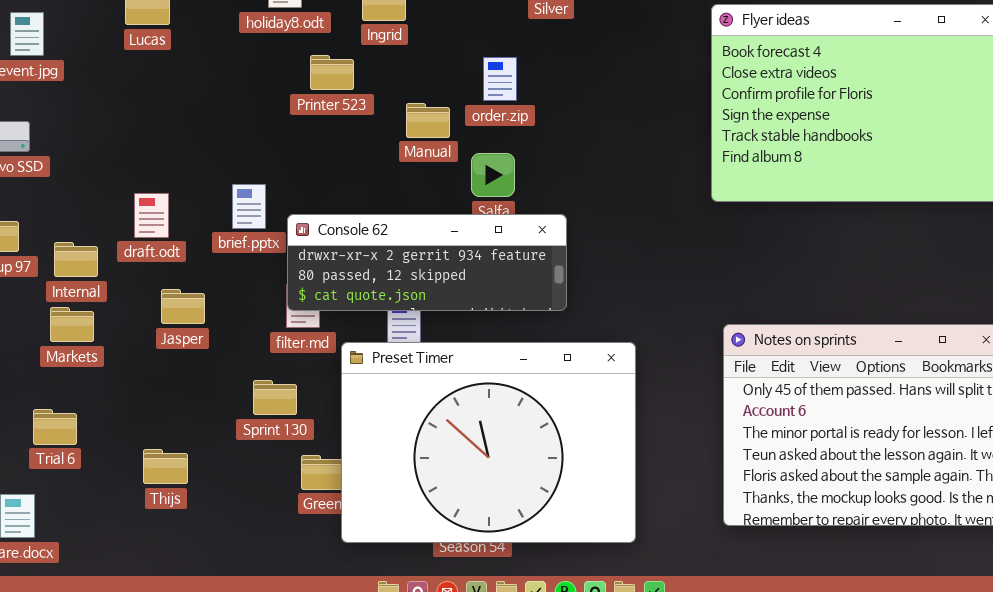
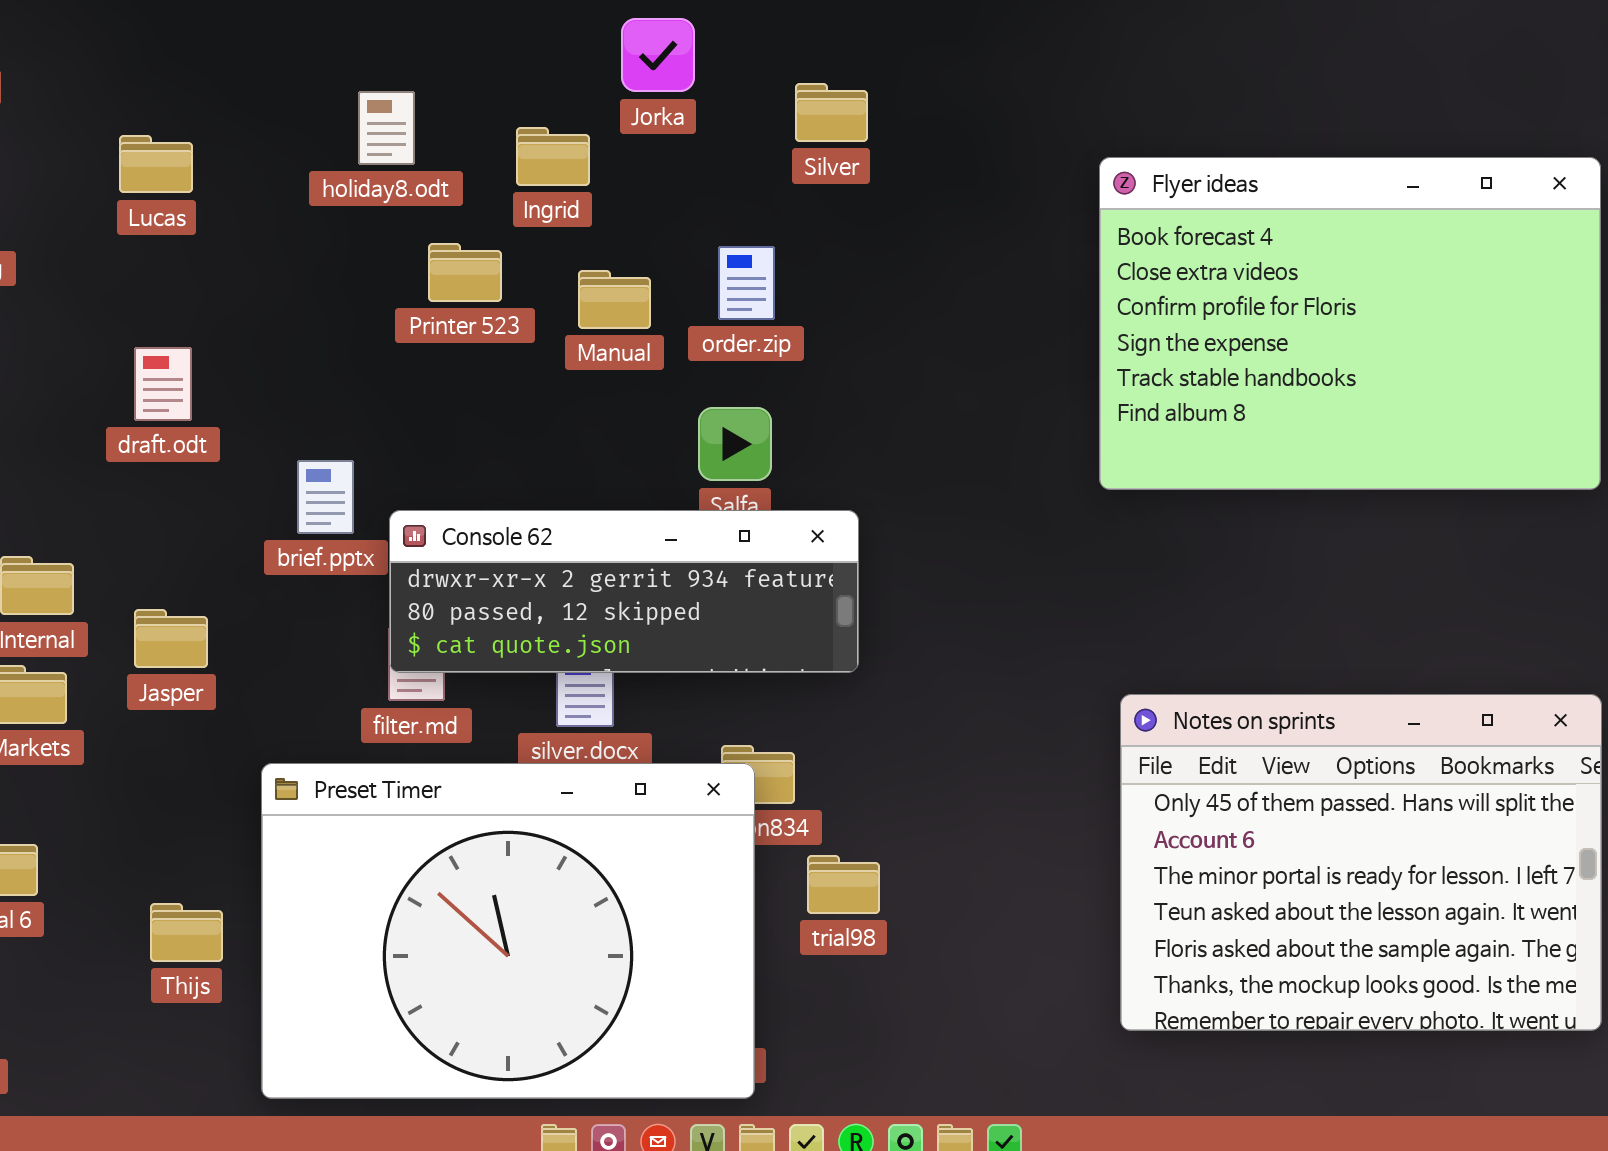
Manual: [406,103,450,138] -> [578,270,651,329], moved
draft.odt: [134,193,169,238] -> [134,347,192,421], moved
Jasper: [161,289,205,324] -> [134,609,208,668], moved
Preset Timer: [341,342,636,543] -> [261,763,755,1099], moved

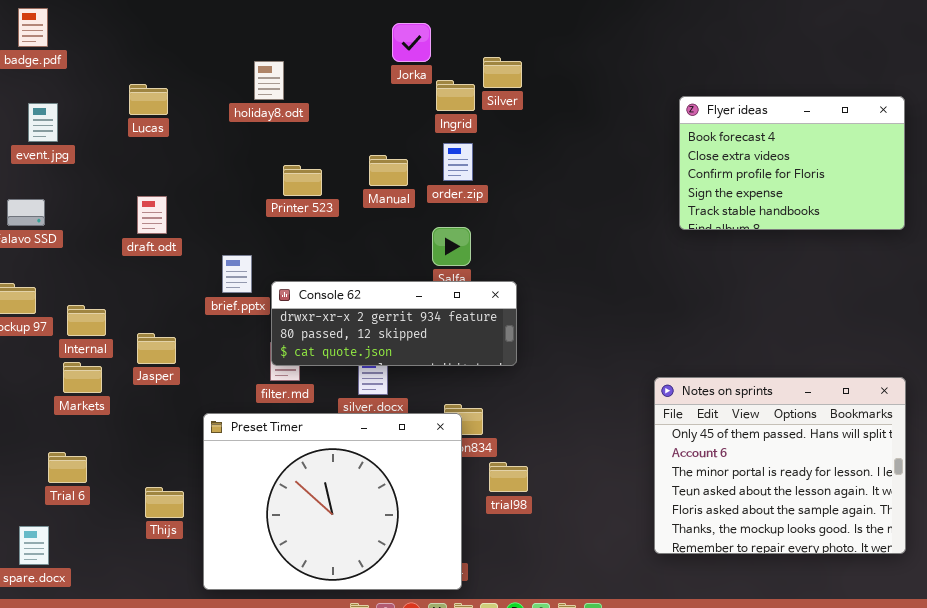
Ingrid: [516,127,590,186] -> [436,80,475,111], moved
Flyer ideas: [1099,157,1601,490] -> [679,96,905,230], resized
Printer 523: [428,243,502,302] -> [283,165,322,196], moved

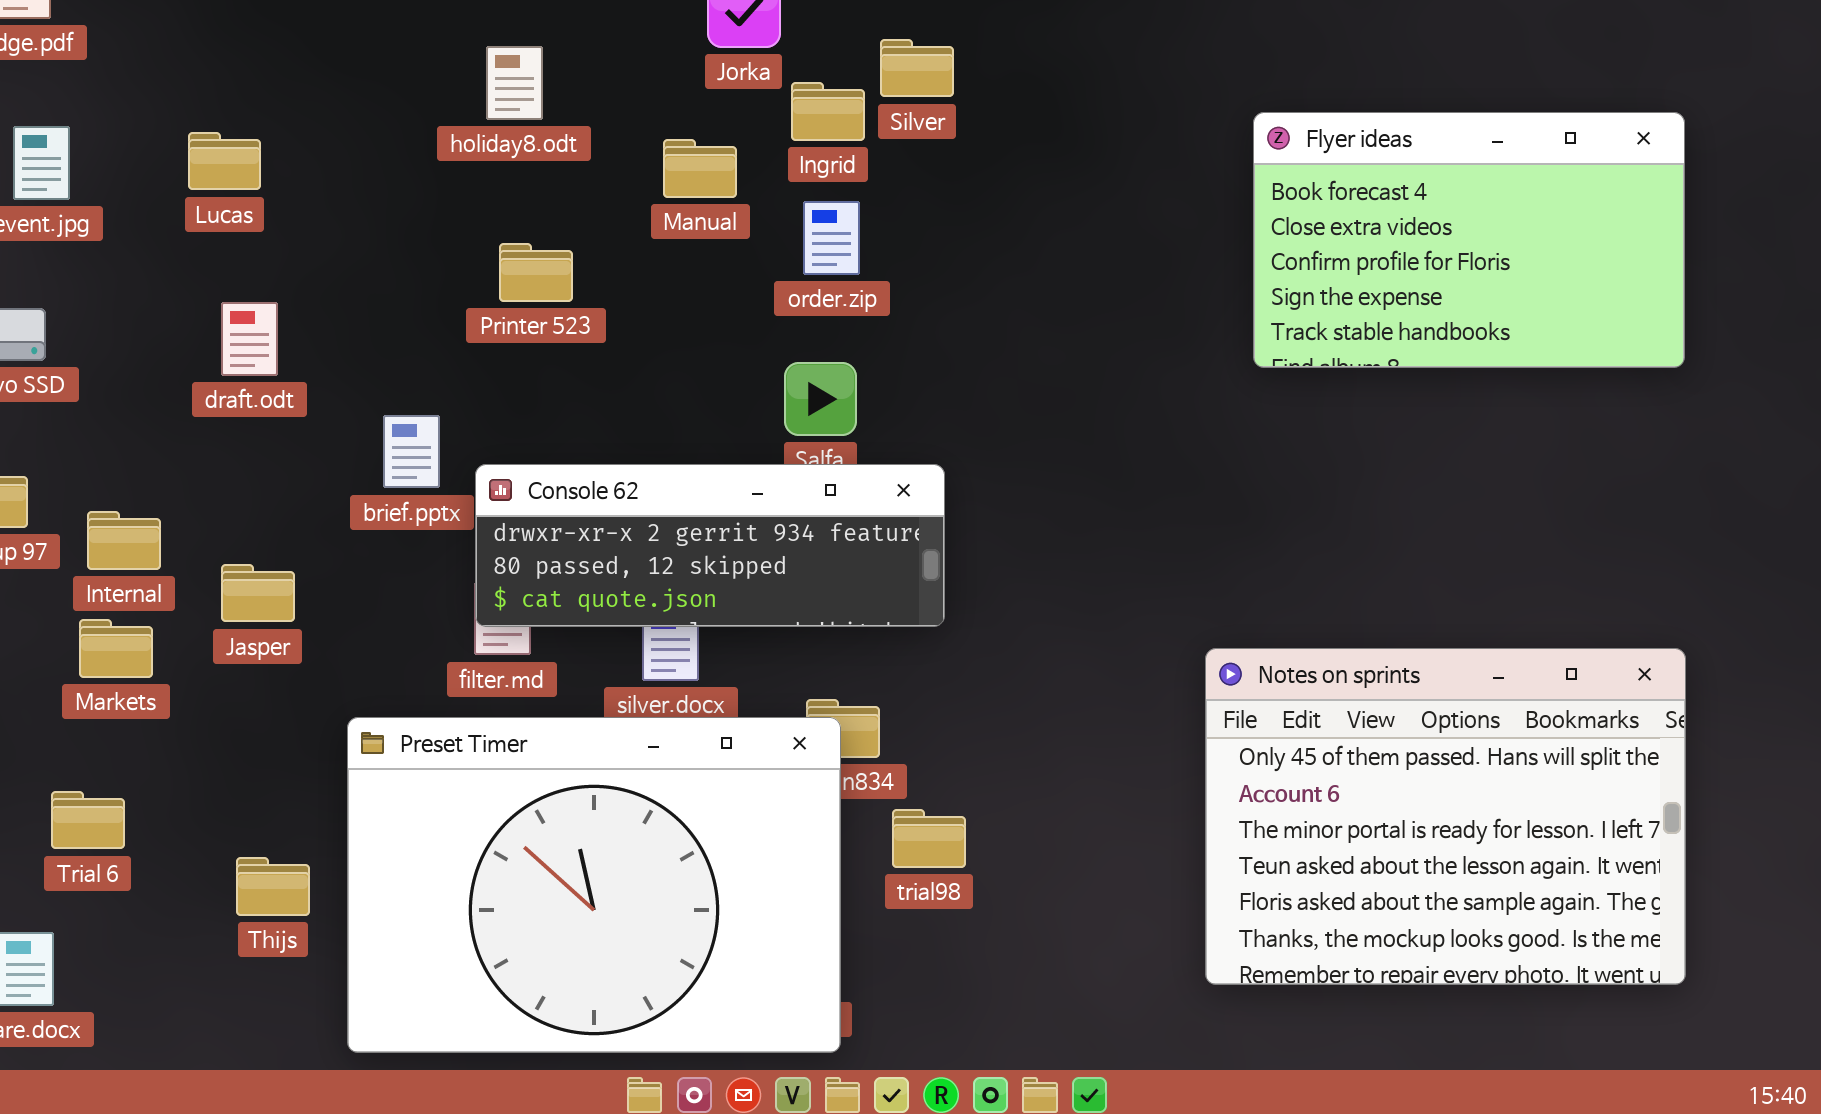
holiday8.odt: [254,61,284,100] -> [486,46,543,120], moved
Lucas: [129,84,168,115] -> [188,132,261,190], moved
Manual: [369,155,408,186] -> [663,139,737,198], moved

